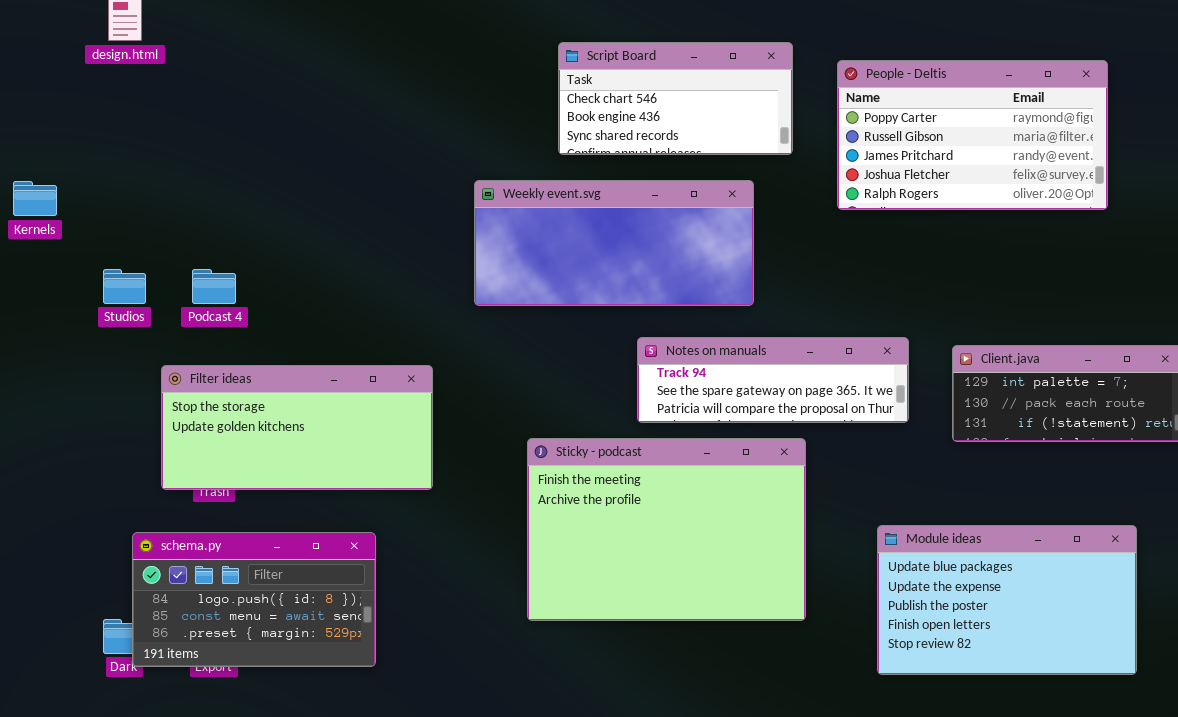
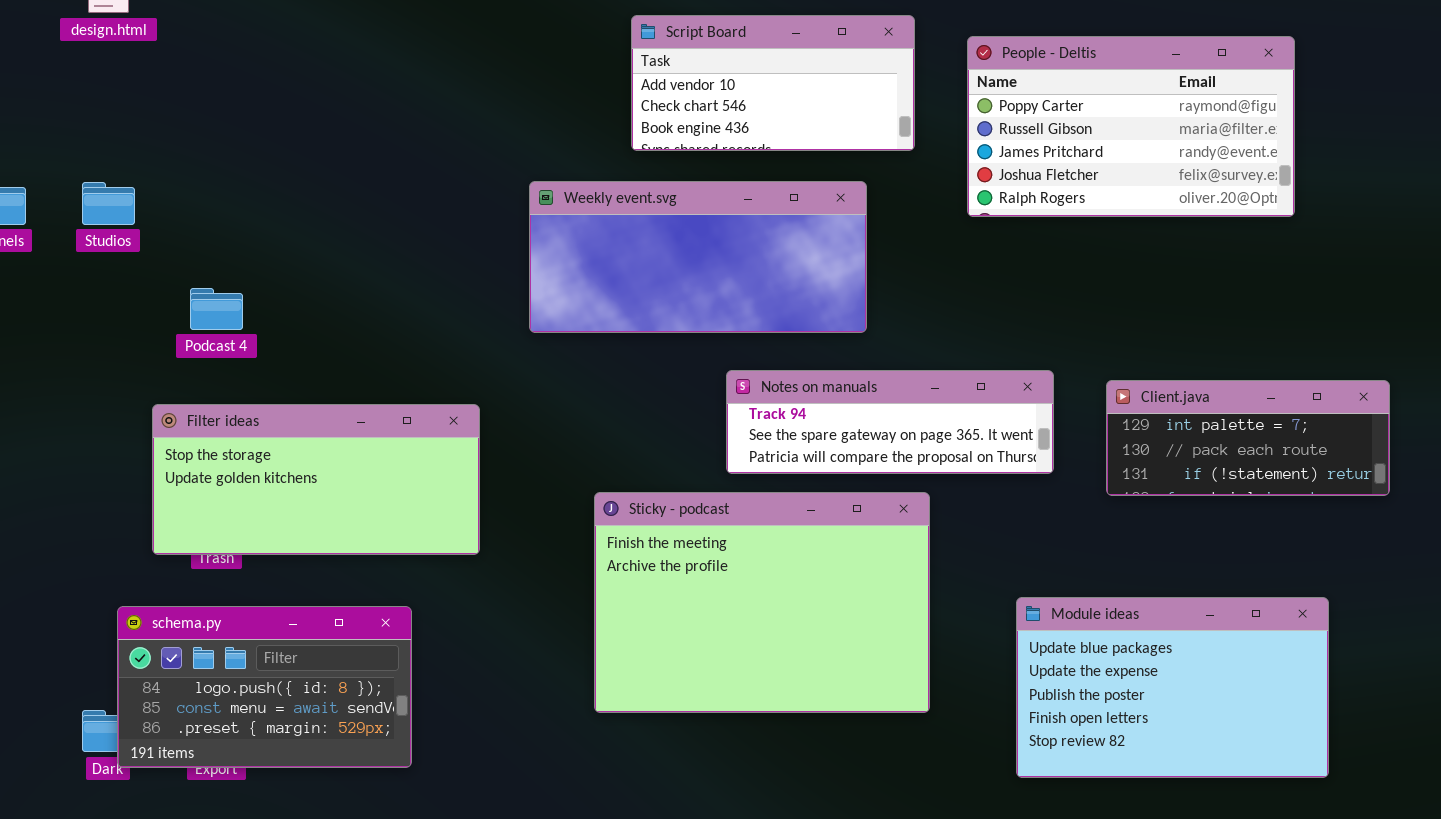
Script Board: [558,42,793,155] -> [631,15,915,151], scrolled up 1 row
Studios: [103,269,146,304] -> [82,182,135,225], moved

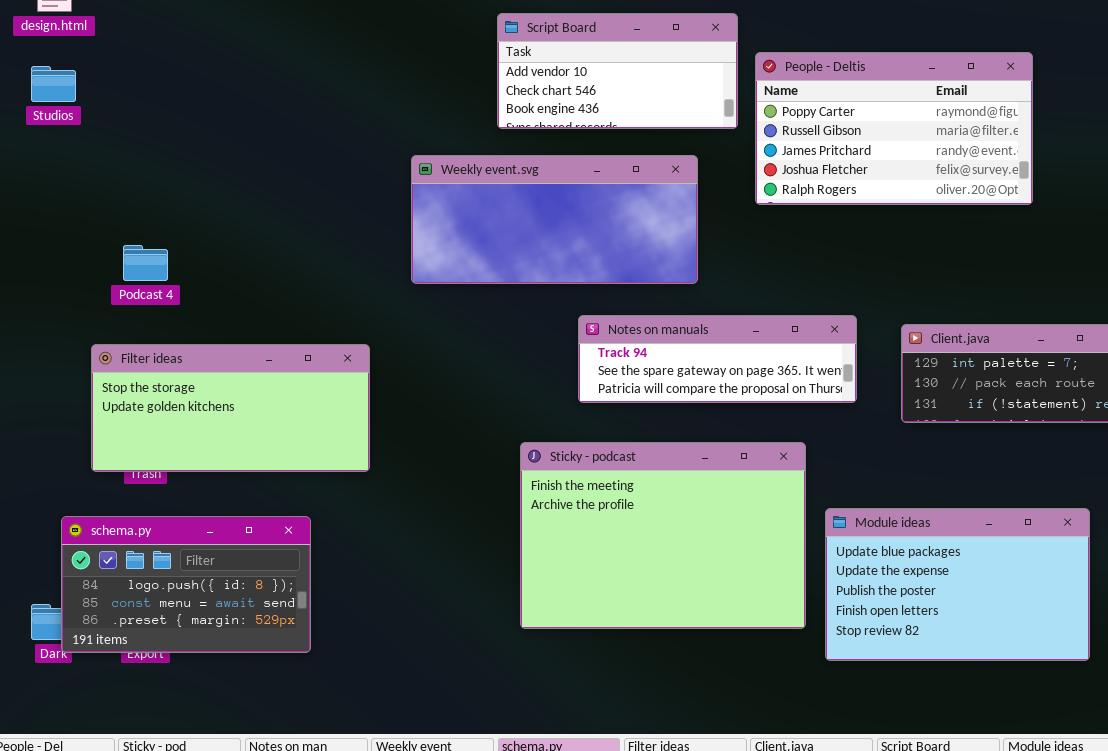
People - Deltis: [967,36,1295,217] -> [755,52,1033,205], moved
Studios: [82,182,135,225] -> [31,66,76,102], moved
Sticky - podcast: [594,492,930,713] -> [520,442,806,629], moved

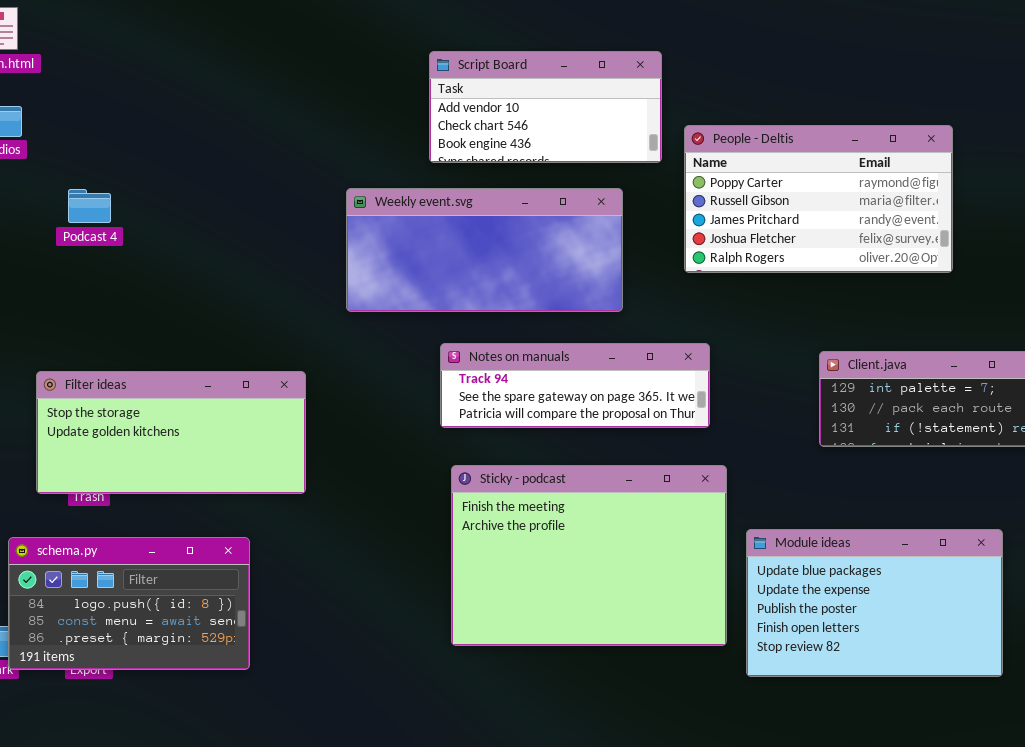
People - Deltis: [755,52,1033,205] -> [684,125,953,273], moved
Podcast 4: [123,245,168,281] -> [68,189,111,223], moved
Notes on manuals: [578,315,857,403] -> [440,343,710,428], moved

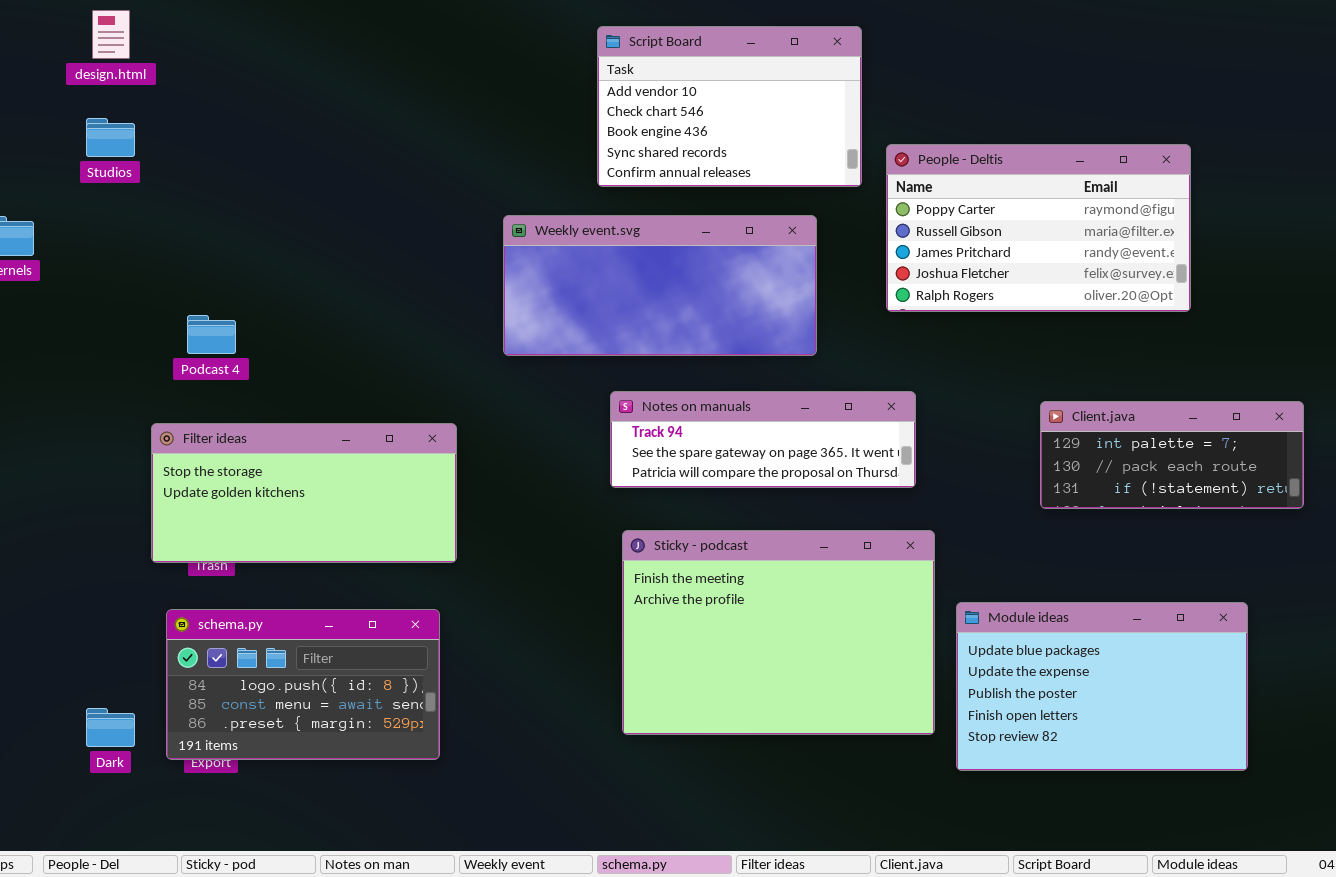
Script Board: [429,51,662,163] -> [597,26,862,187], resized
Podcast 4: [68,189,111,223] -> [187,315,236,354], moved
schema.py: [8,537,250,670] -> [166,609,440,760], moved

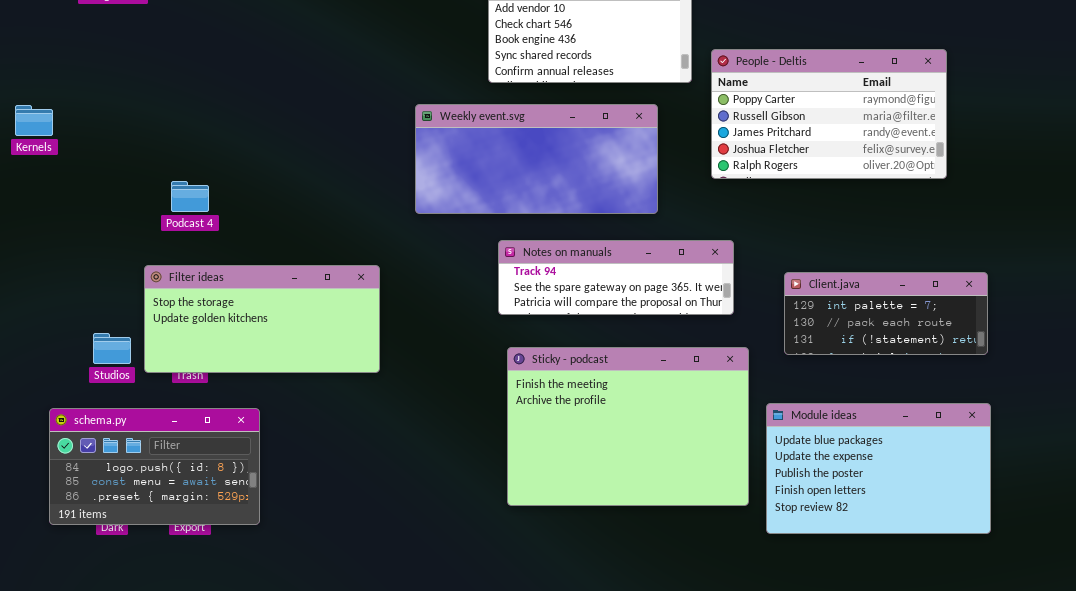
Studios: [86,118,135,157] -> [93,333,131,364], moved
Client.java: [1040,401,1304,509] -> [784,272,988,355], moved
schema.py: [166,609,440,760] -> [49,408,260,525], moved

